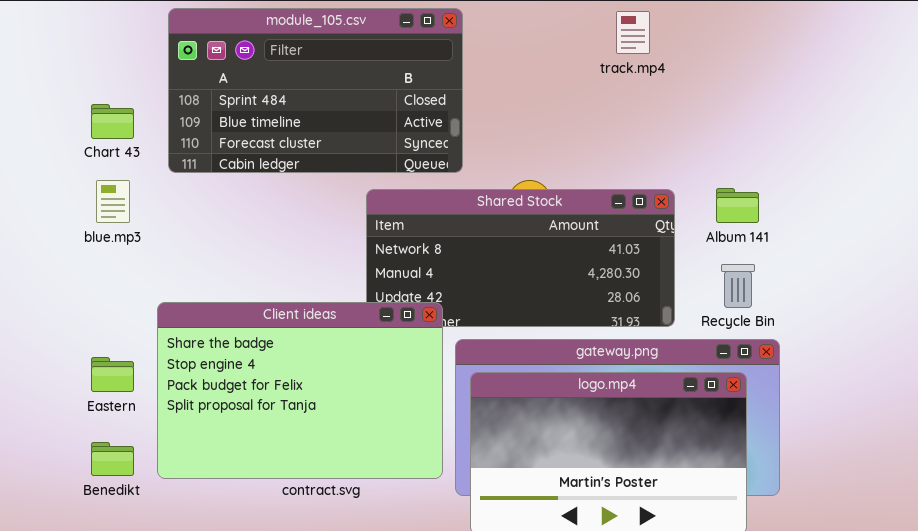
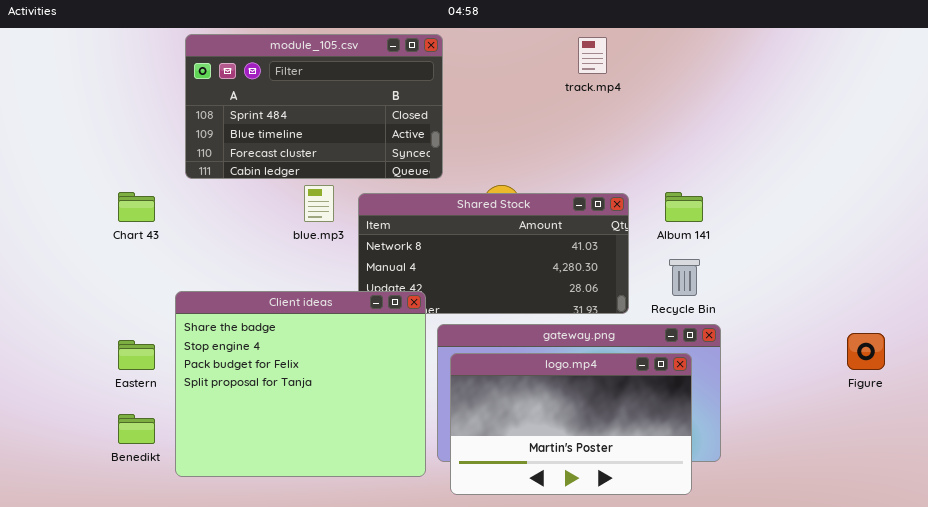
Chart 43: [91,104,134,139] -> [118,192,155,222], moved
blue.mp3: [96,180,130,223] -> [304,185,334,222], moved
Client ideas: [157,302,443,479] -> [175,291,426,477], resized

